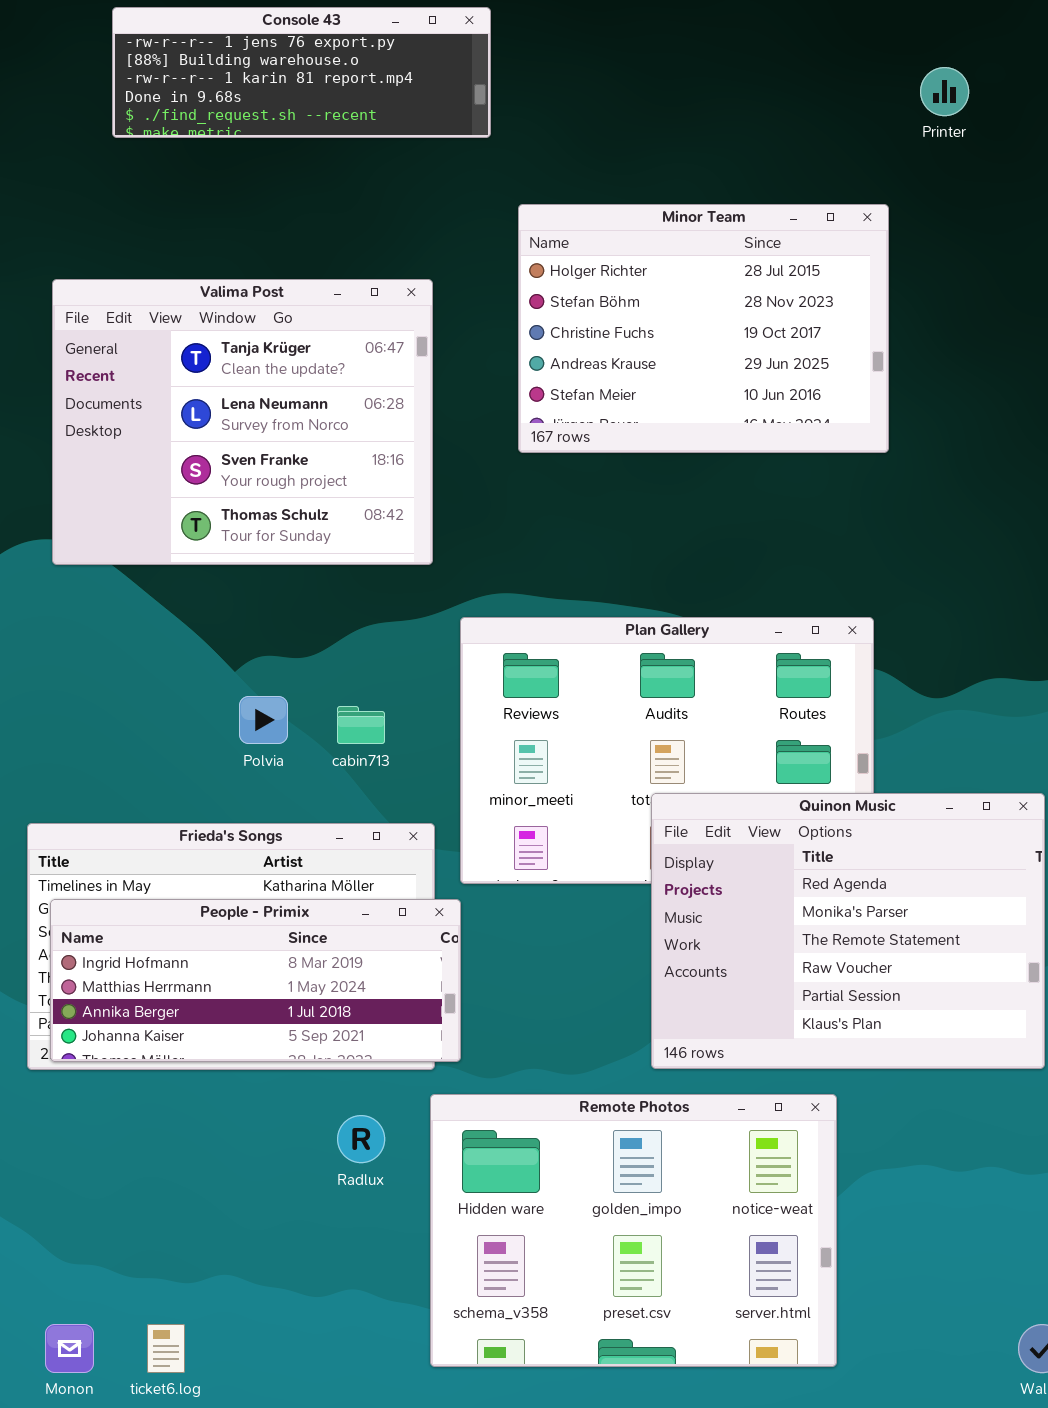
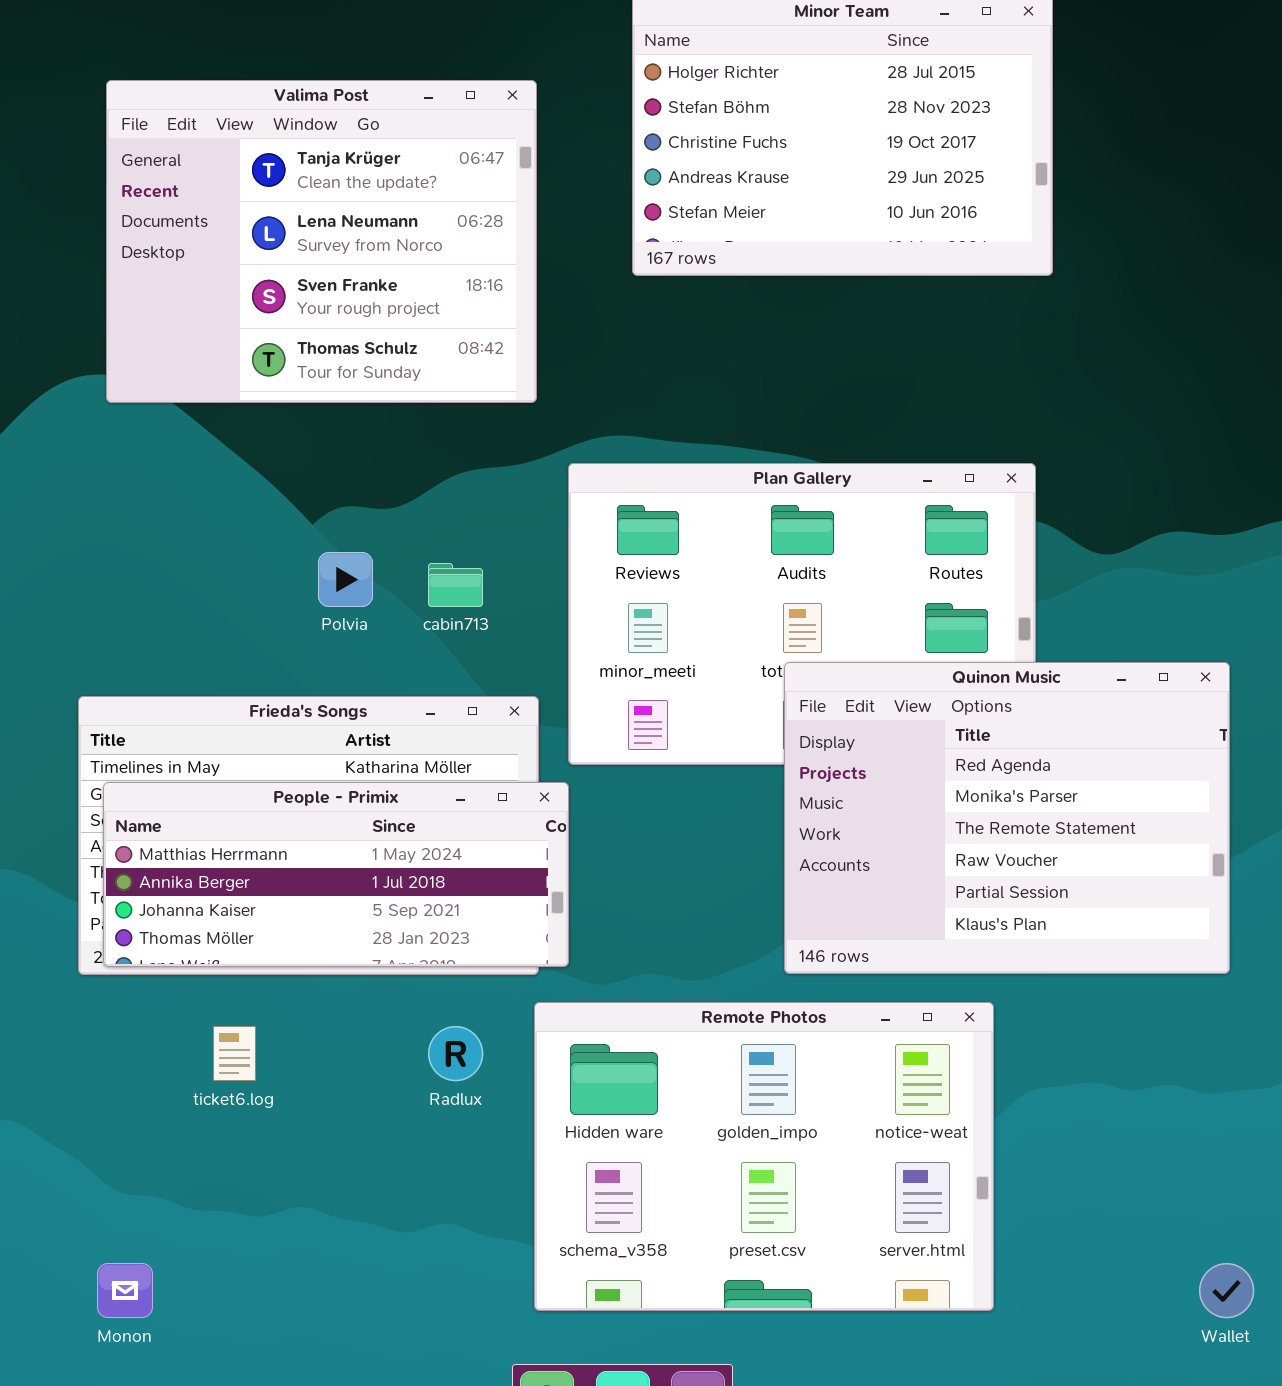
People - Primix: [50,899,461,1062] -> [103,782,569,967], scrolled down 1 row
ticket6.log: [147,1324,185,1373] -> [213,1026,256,1081], moved

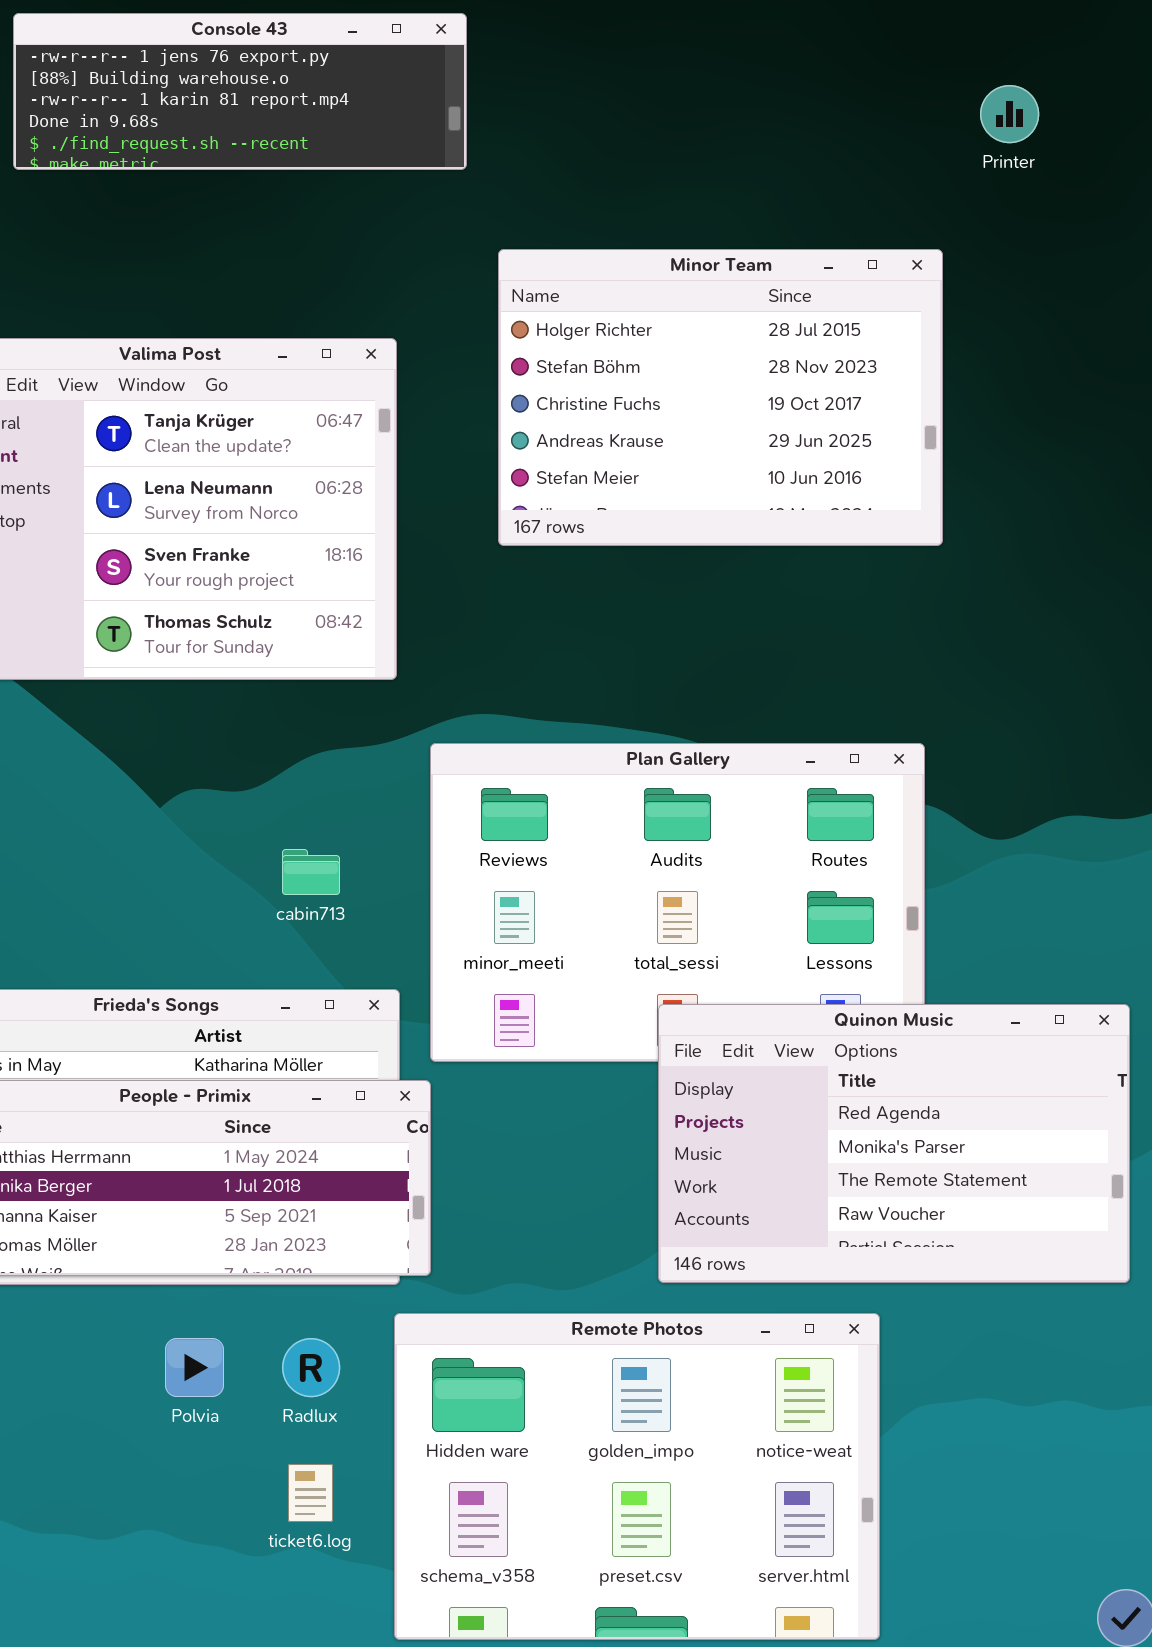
Polvia: [318,552,373,607] -> [165,1338,224,1397], moved
Quinon Music: [784,662,1230,974] -> [658,1004,1130,1283], resized
ticket6.log: [213,1026,256,1081] -> [288,1464,333,1522], moved

